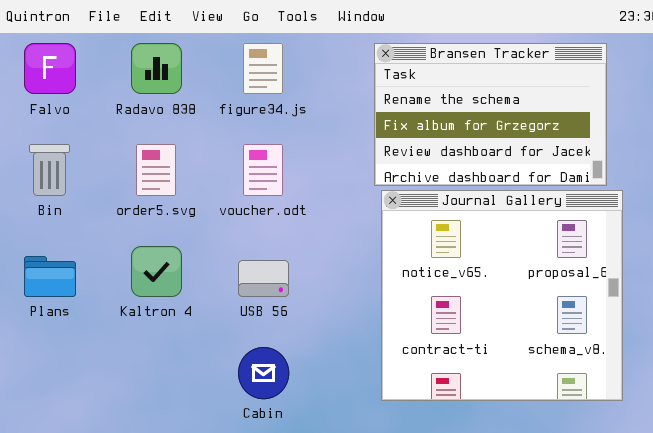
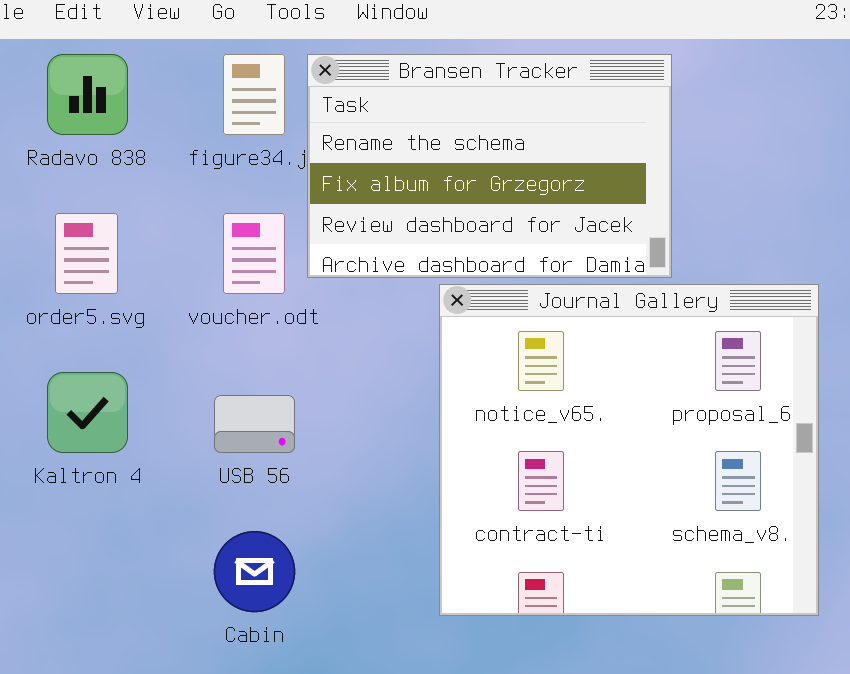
Bransen Tracker: [374,43,607,186] -> [307,54,672,278], moved

